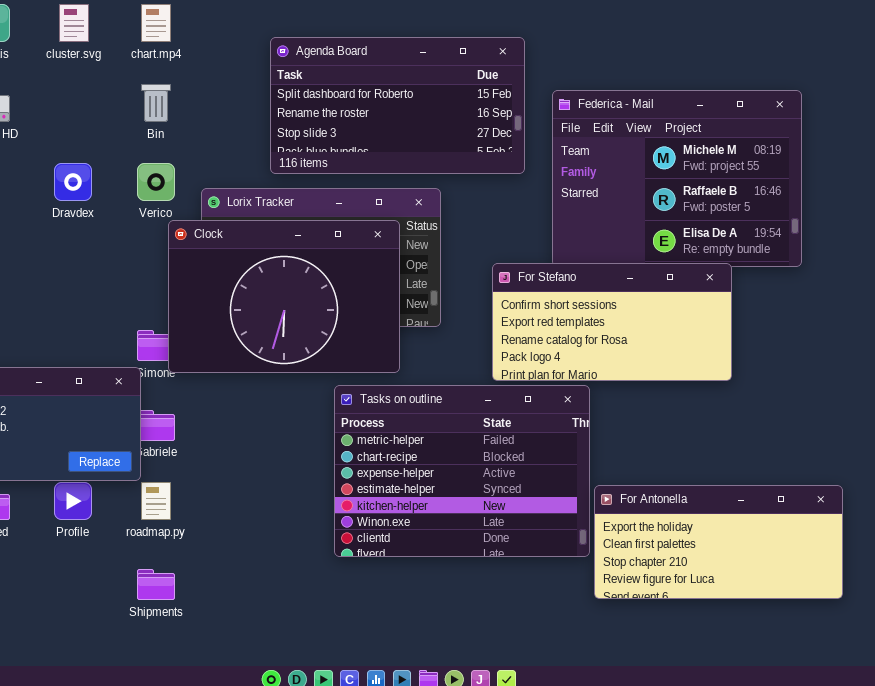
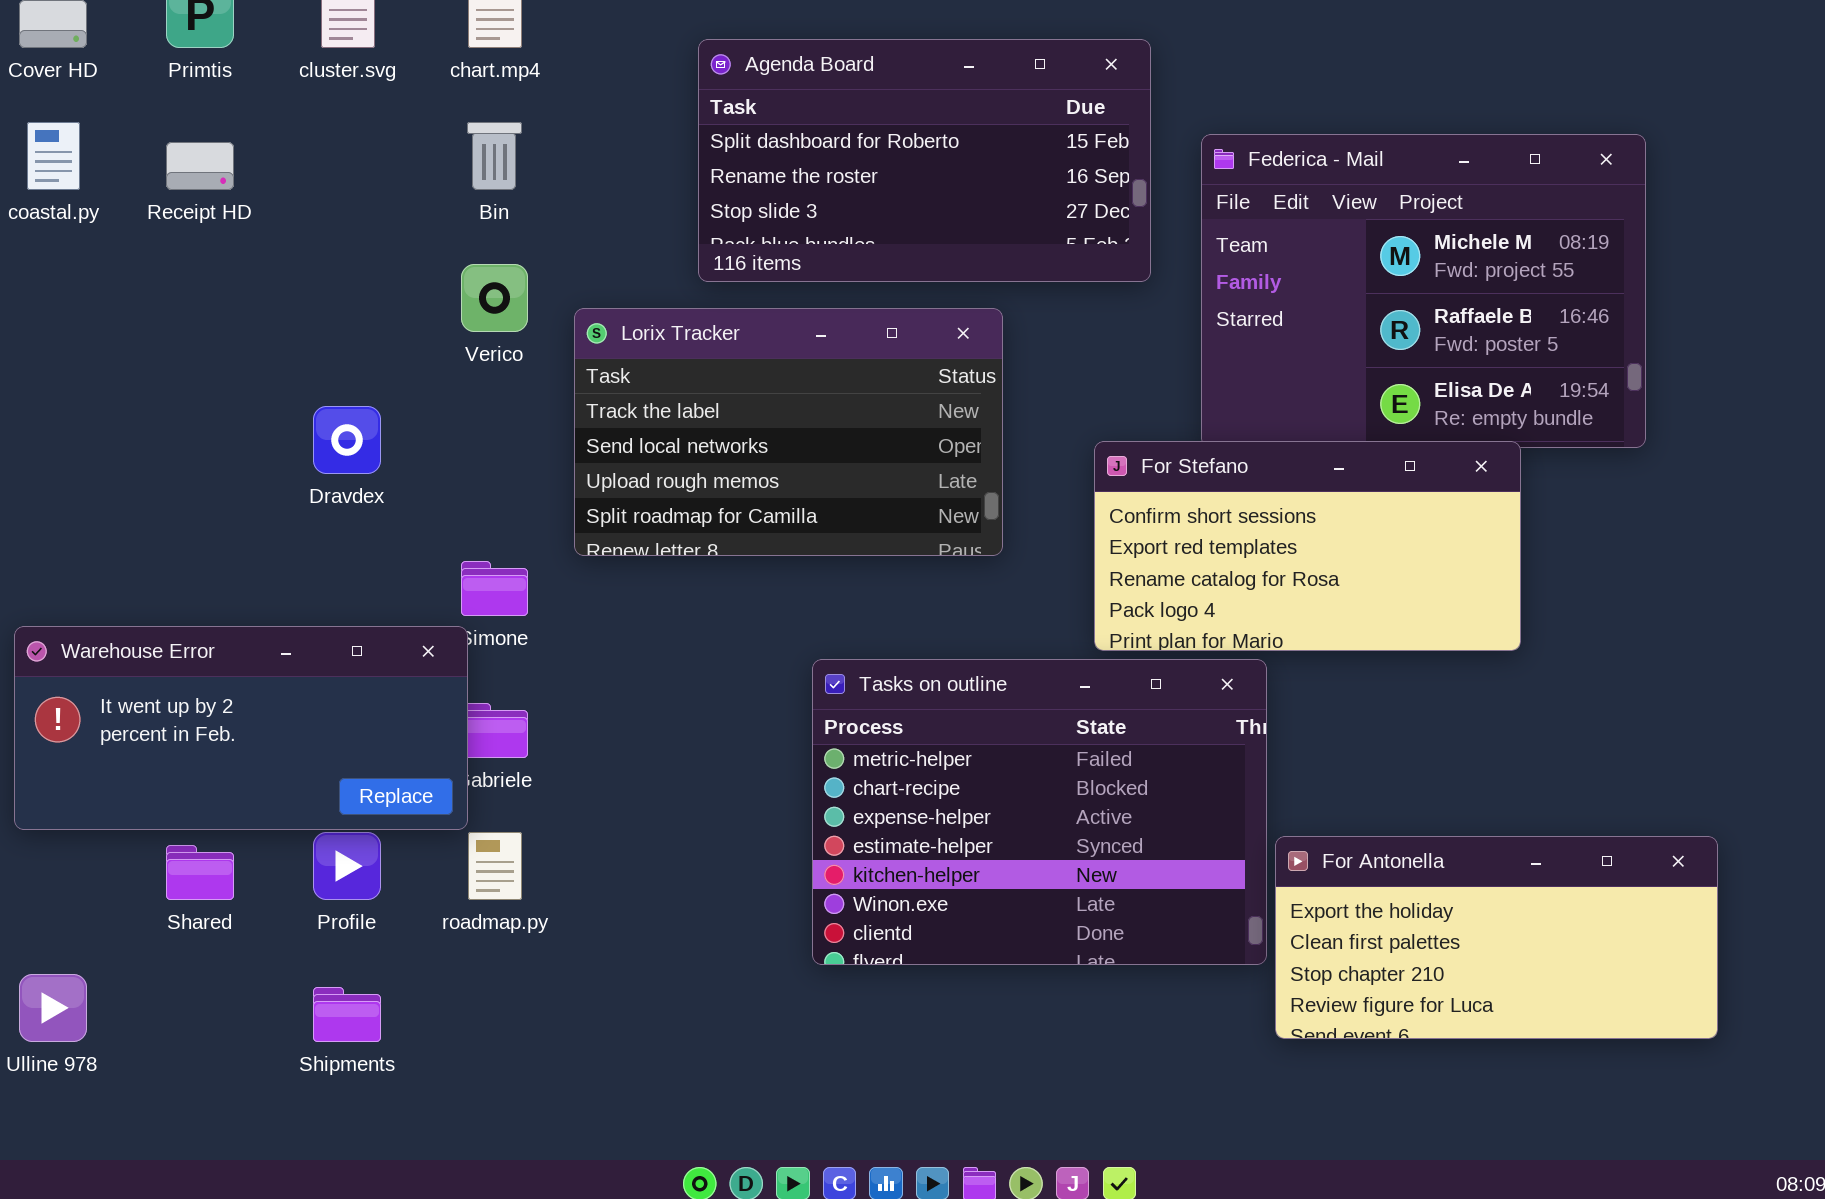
Dravdex: [54,163,92,201] -> [313,406,381,474], moved
Clock: [168,220,400,373] -> none, closed
Shipments: [137,569,175,600] -> [313,987,381,1042], moved

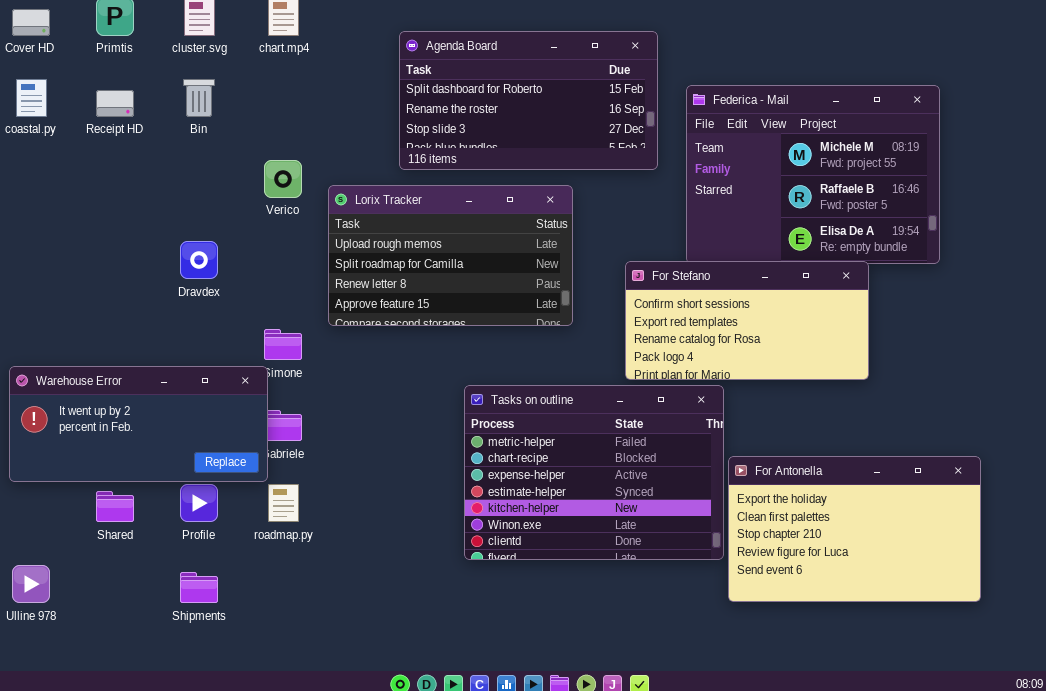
Bin: [467,122,522,190] -> [183,79,215,117], moved
Lorix Tracker: [574,308,1003,556] -> [328,185,573,326], scrolled down 2 rows
For Antonella: [1275,836,1718,1039] -> [728,456,981,602], resized

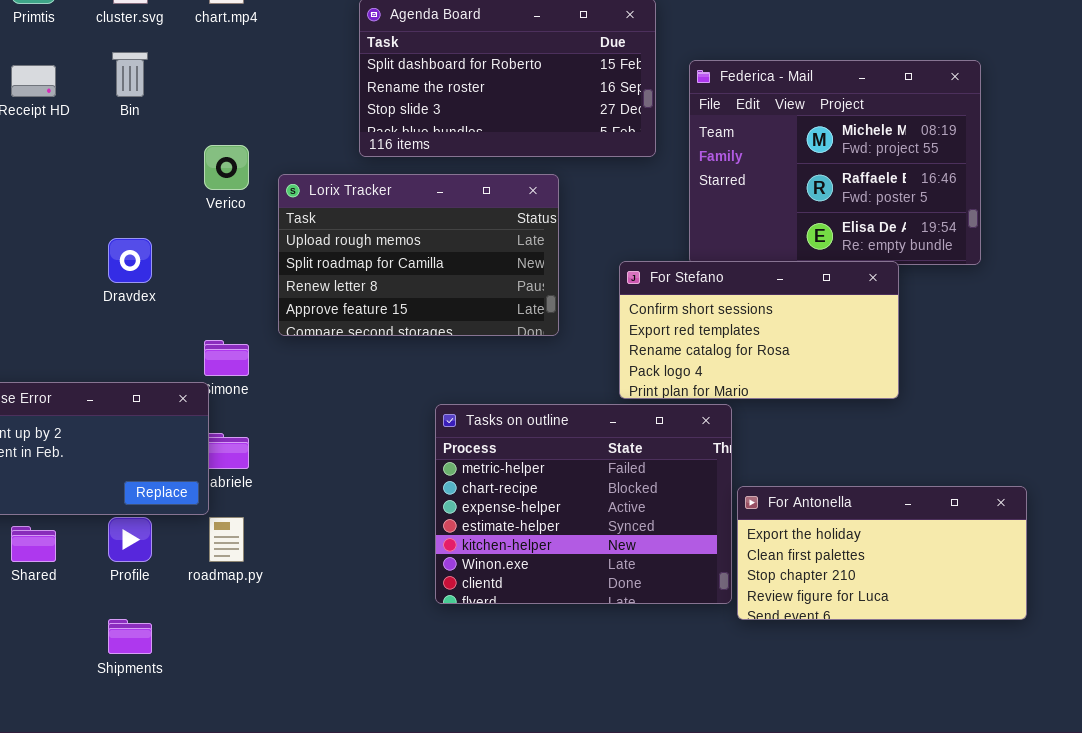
For Antonella: [728,456,981,602] -> [737,486,1027,620], resized

